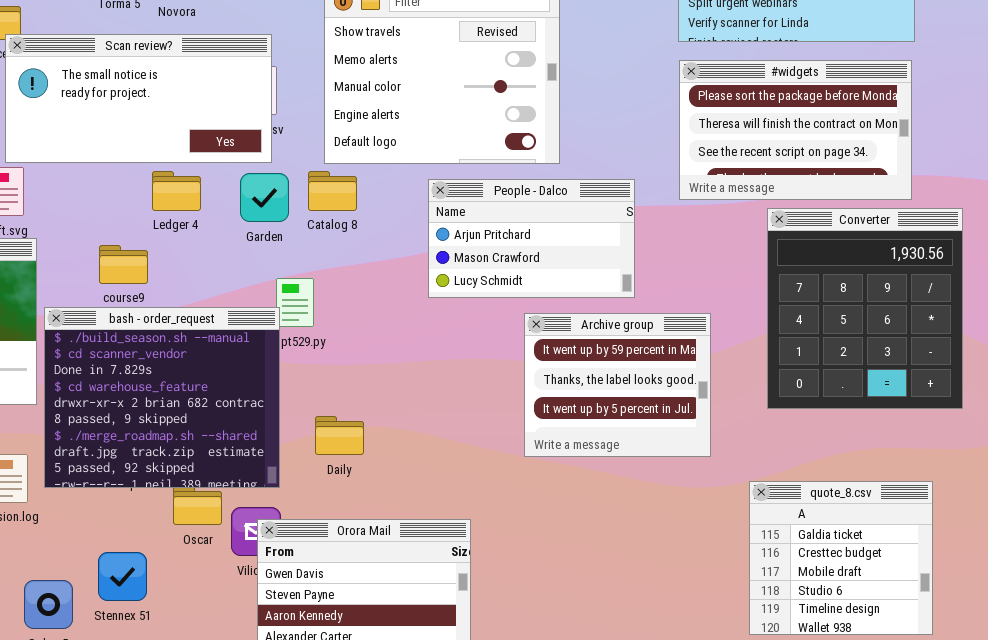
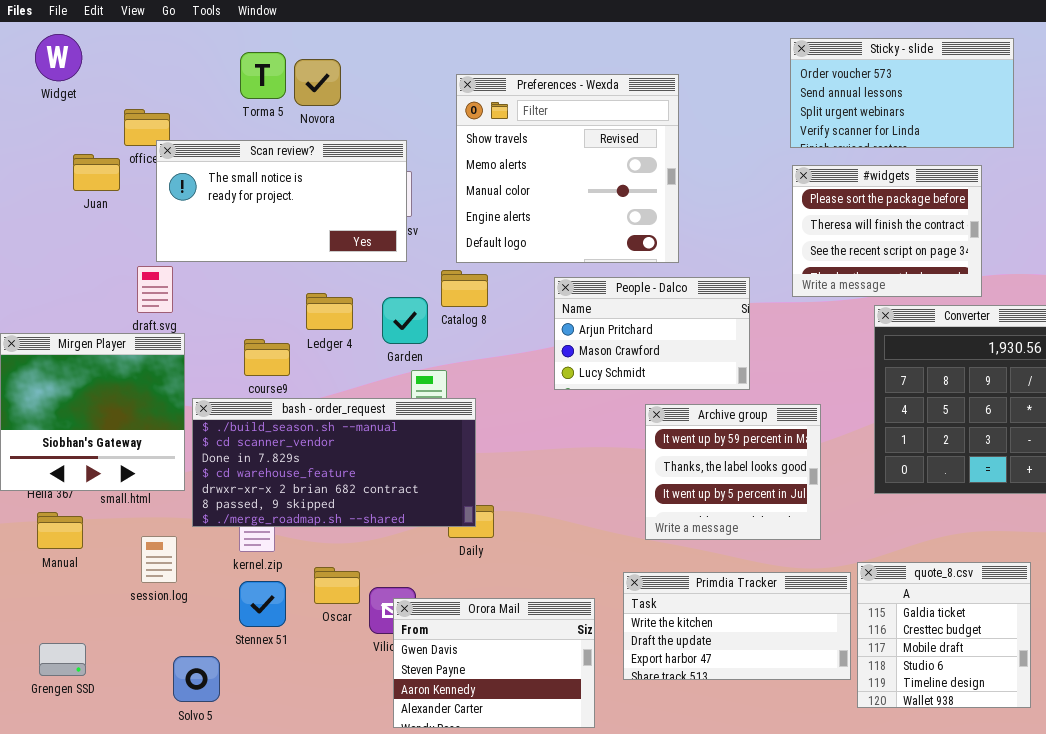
#widgets: [679,60,912,200] -> [792,165,982,297], resized
Ledger 4: [152,171,201,211] -> [306,293,353,330], moved
Garden: [240,173,289,222] -> [382,297,428,344], moved
bash - order_request: [44,307,280,488] -> [192,398,476,527], resized
Primdia Tracker: none -> [623,572,851,680], opened
Stennex 51: [98,552,147,601] -> [239,581,286,627], moved

